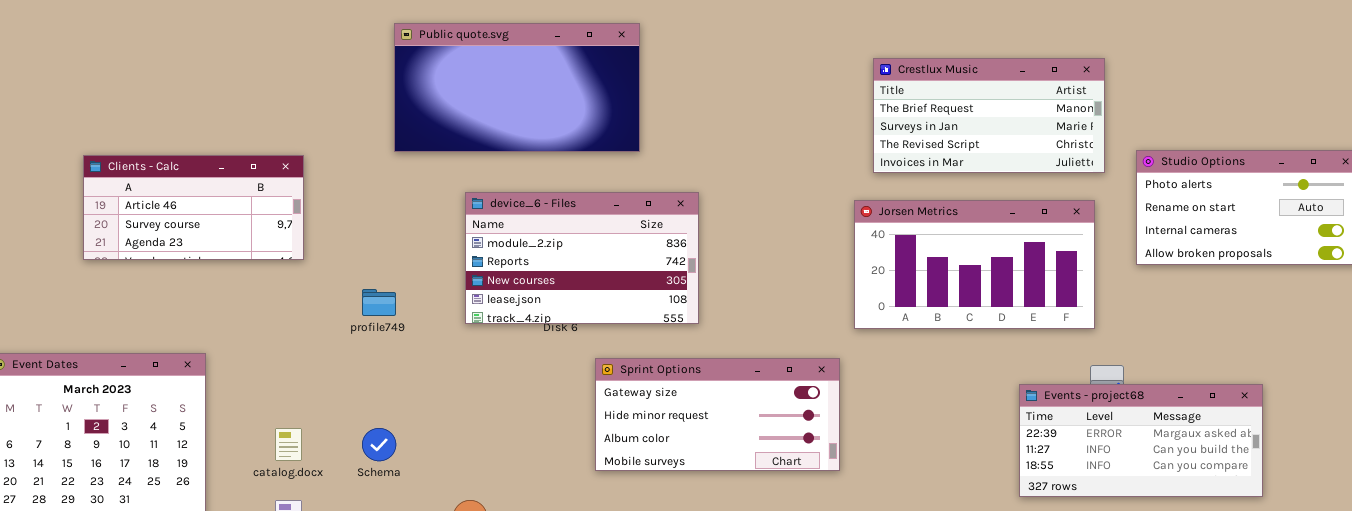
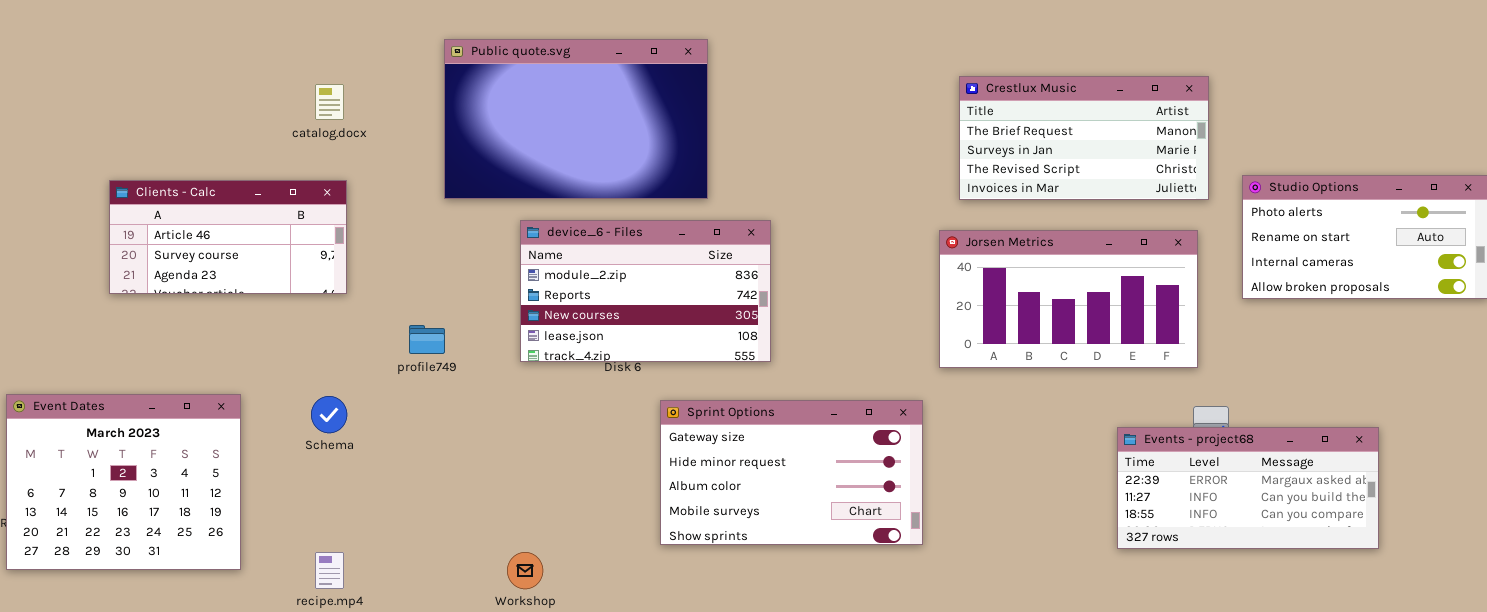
Public quote.svg: [394,23,640,152] -> [444,39,708,199], resized
Sprint Options: [595,358,840,471] -> [660,400,923,545], resized
catalog.docx: [275,428,302,461] -> [315,84,344,120], moved
Schema: [362,428,396,461] -> [311,396,347,433], moved

